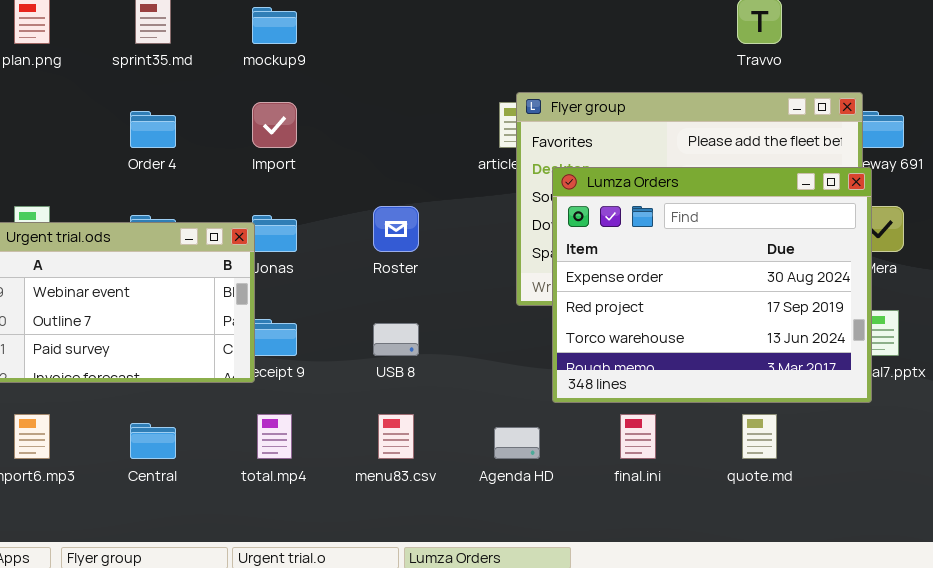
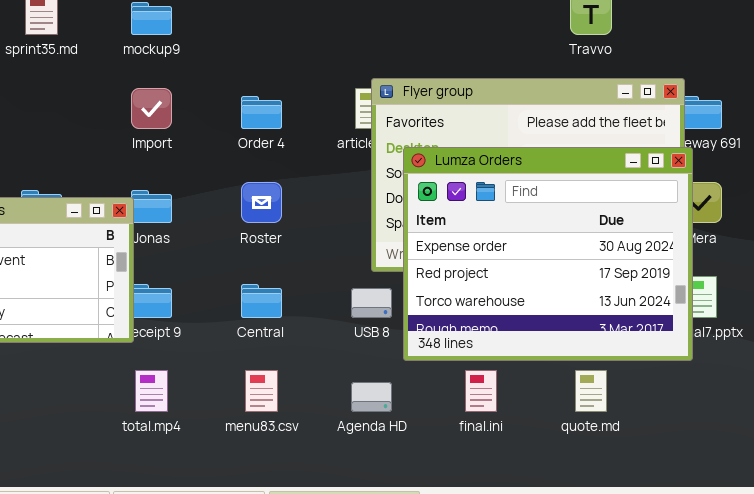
Order 4: [130,111,176,148] -> [241,96,282,129], moved
USB 8: [373,323,419,356] -> [351,288,392,318], moved
Central: [130,423,176,459] -> [241,284,282,318], moved

